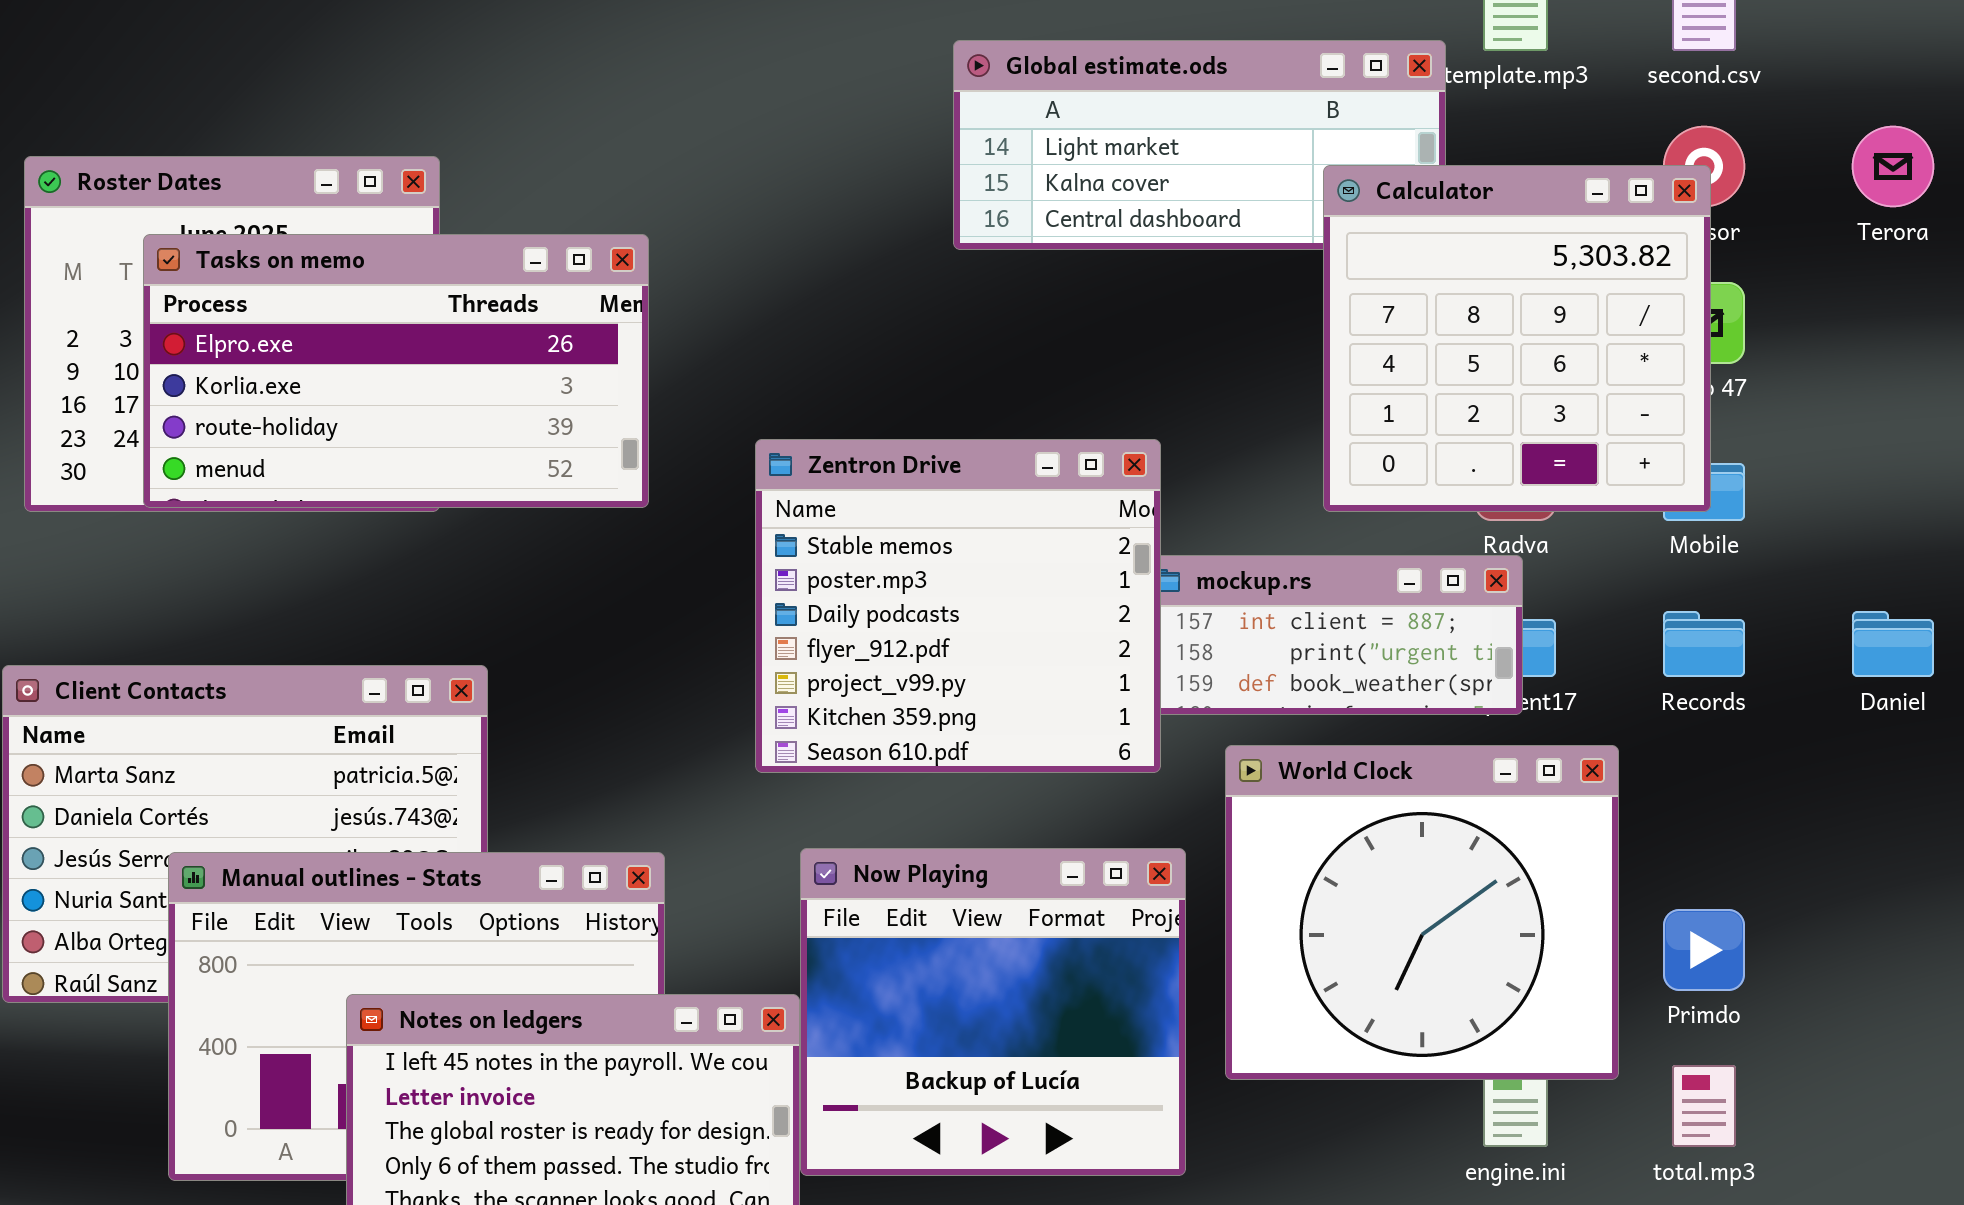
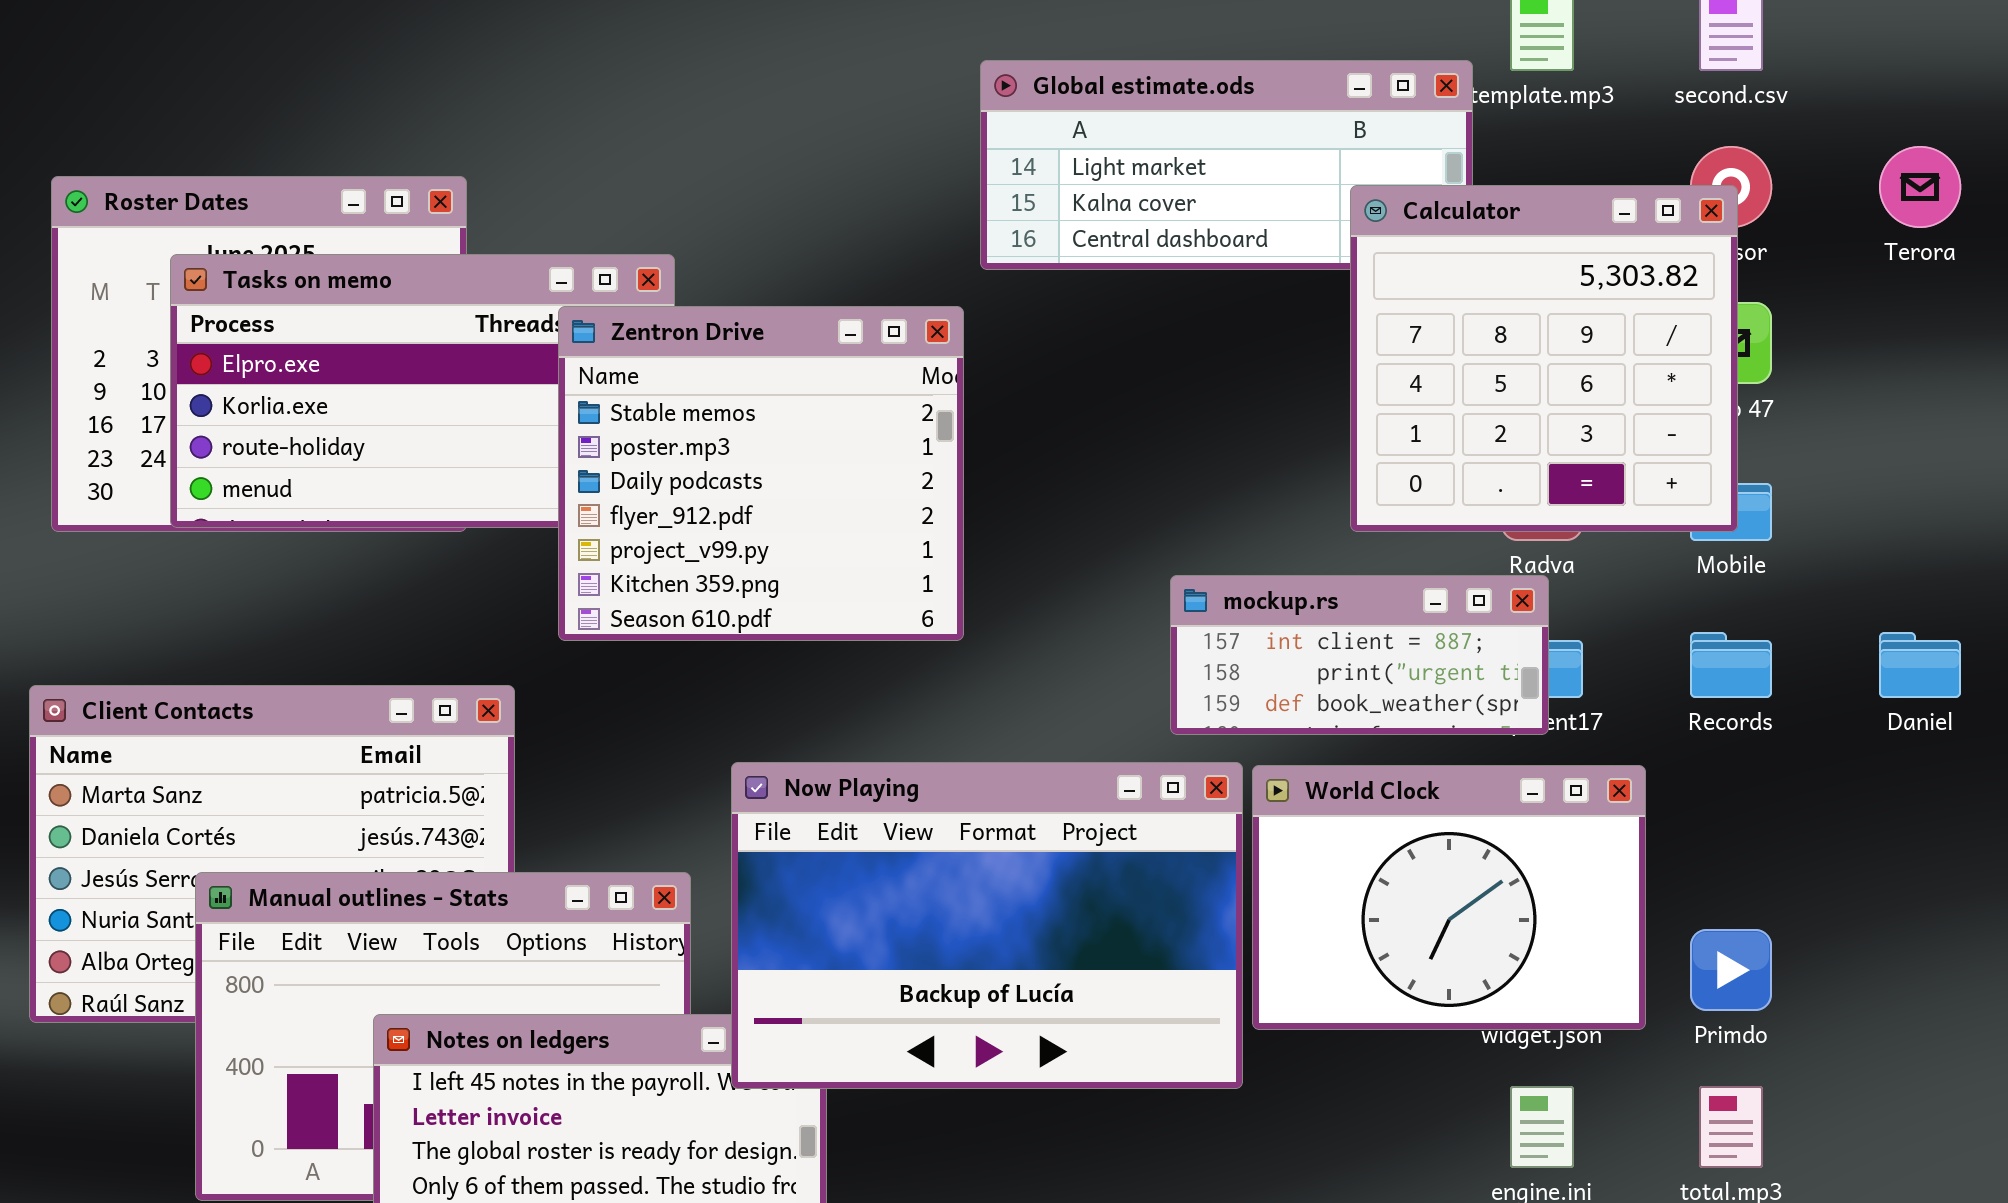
Zentron Drive: [755,439,1161,773] -> [558,306,964,641], moved
World Clock: [1225,745,1619,1080] -> [1252,765,1646,1030], resized
Now Playing: [800,848,1186,1176] -> [731,762,1243,1089], moved, resized

